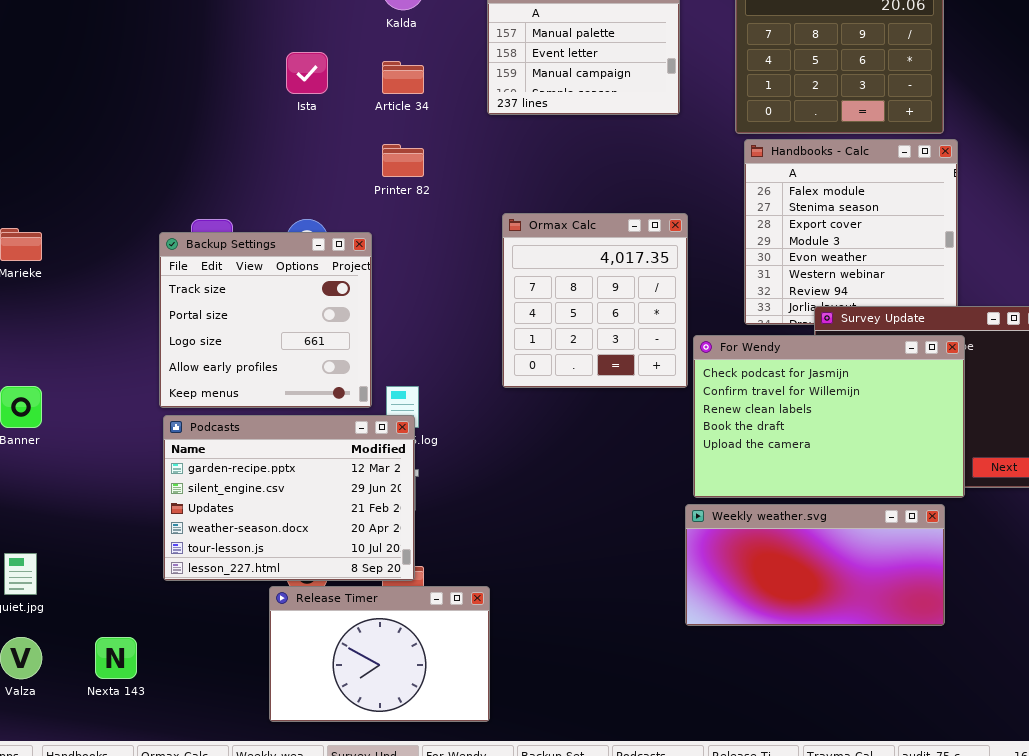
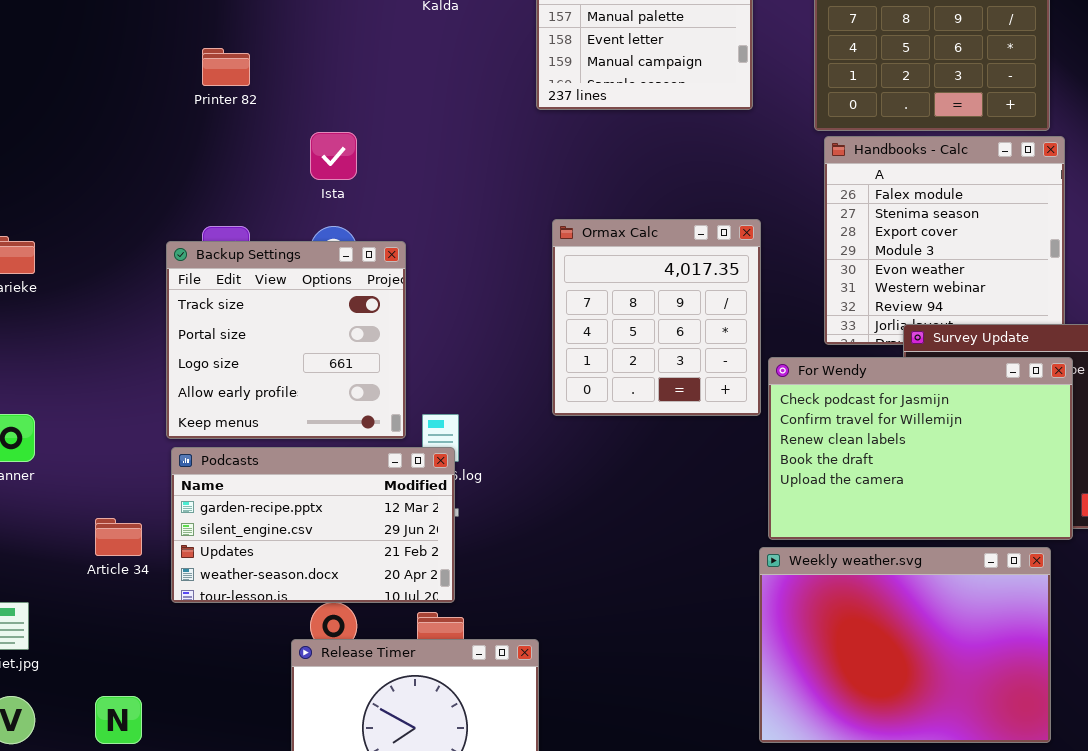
Ista: [286,52,328,94] -> [310,132,357,180], moved
Article 34: [382,61,424,94] -> [95,518,142,556], moved
Printer 82: [382,144,424,177] -> [202,48,250,86], moved
Podcasts: [163,415,415,581] -> [171,447,455,603], resized
Weekly weather.svg: [685,504,945,626] -> [759,547,1051,743], resized

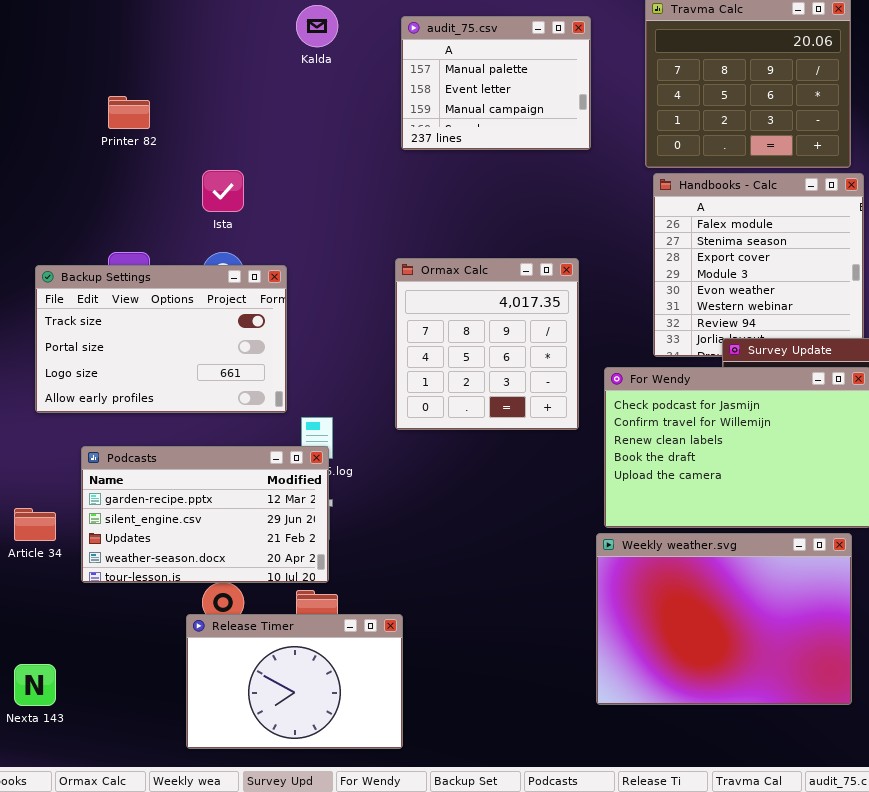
Ormax Calc: [552,219,761,416] -> [395,258,579,430], moved
Backup Settings: [166,241,406,439] -> [35,265,287,413], resized

